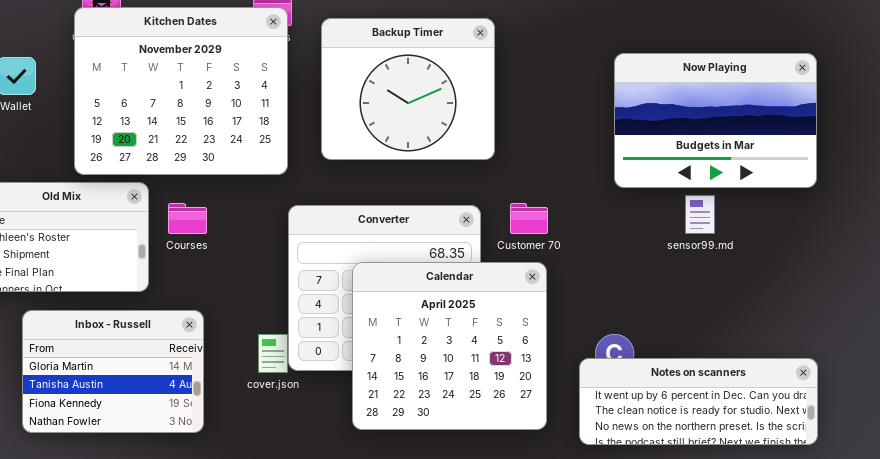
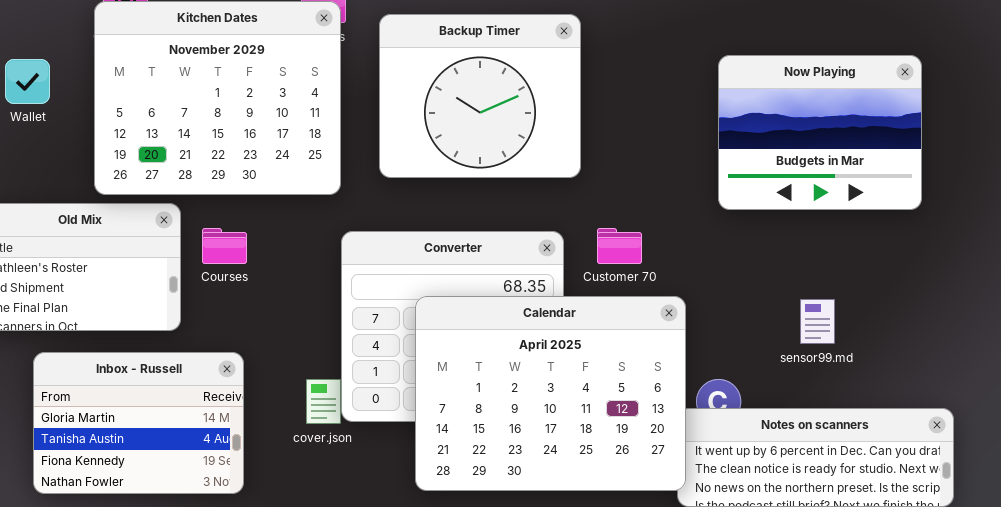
Now Playing: [614,53,817,188] -> [718,55,922,210], resized
sensor99.md: [685,195,715,234] -> [800,299,835,344], moved
Calendar: [352,262,547,430] -> [415,296,686,491], resized

